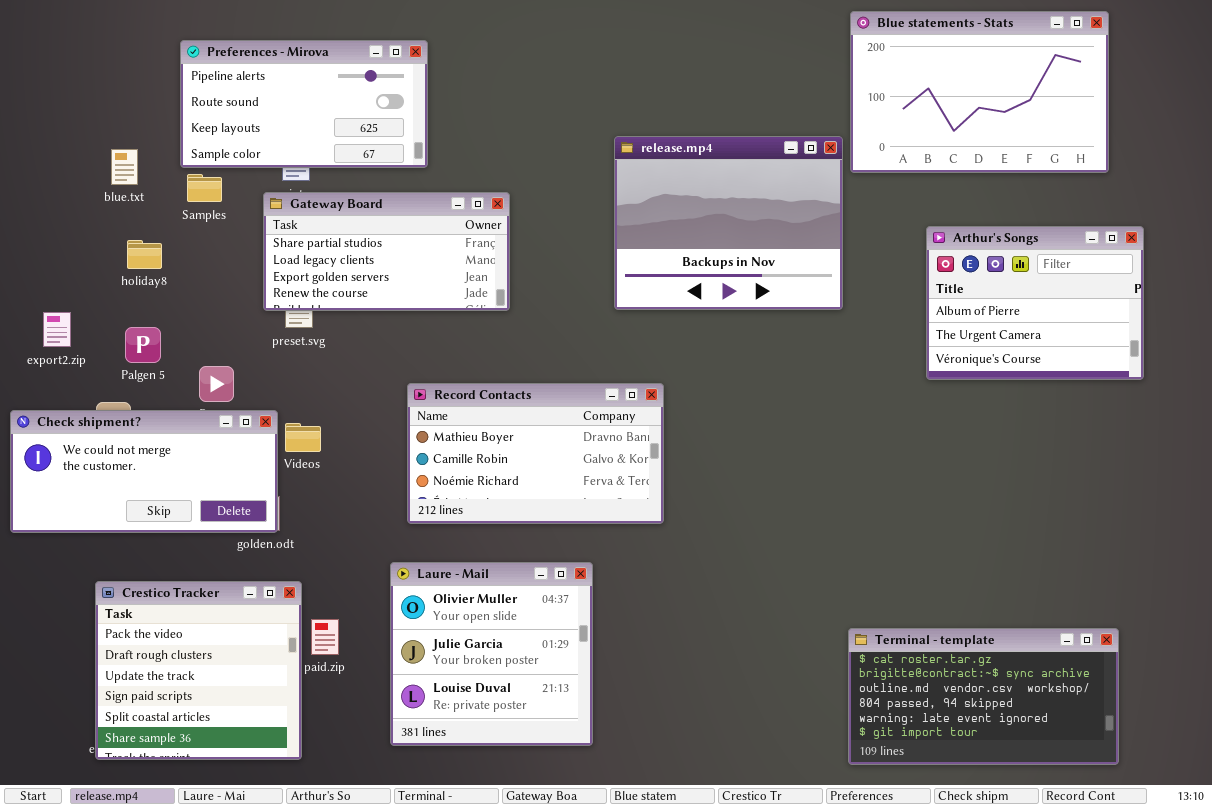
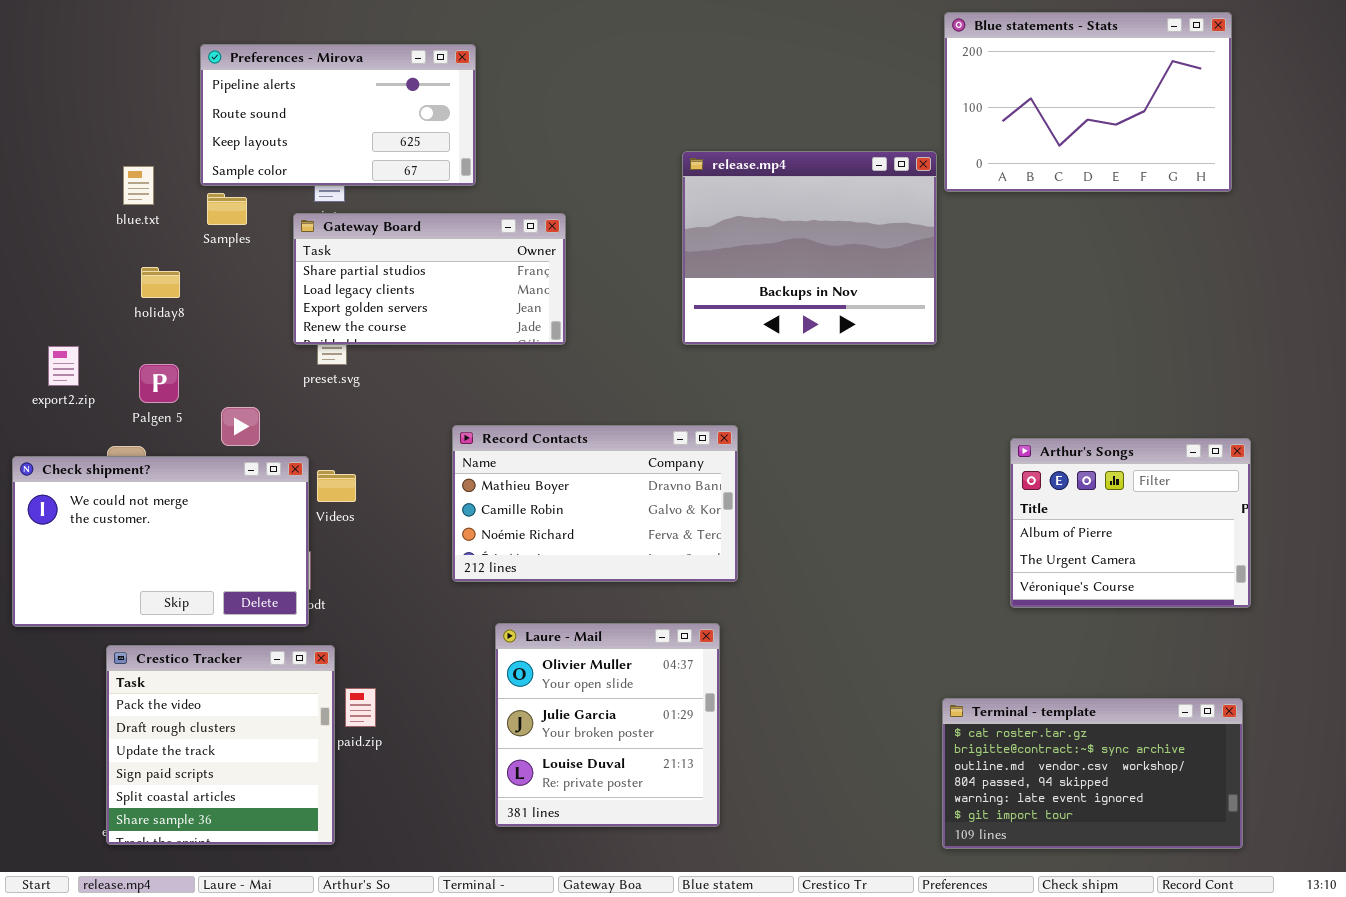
Arthur's Songs: [926,226,1144,380] -> [1010,438,1251,608], moved
Check shipment?: [10,410,278,533] -> [12,456,309,627], resized
Laure - Mail: [390,562,593,746] -> [495,623,720,827], moved

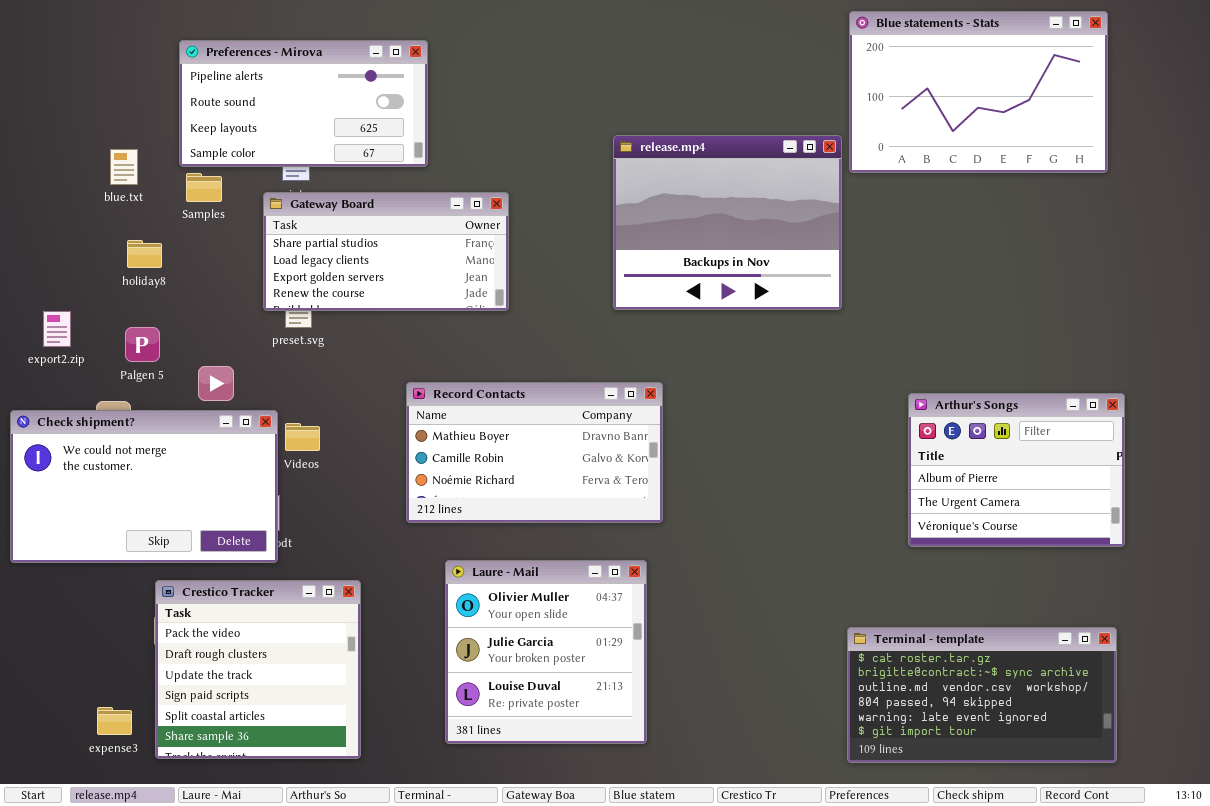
Crestico Tracker: [106,645,335,845] -> [155,580,361,759], moved

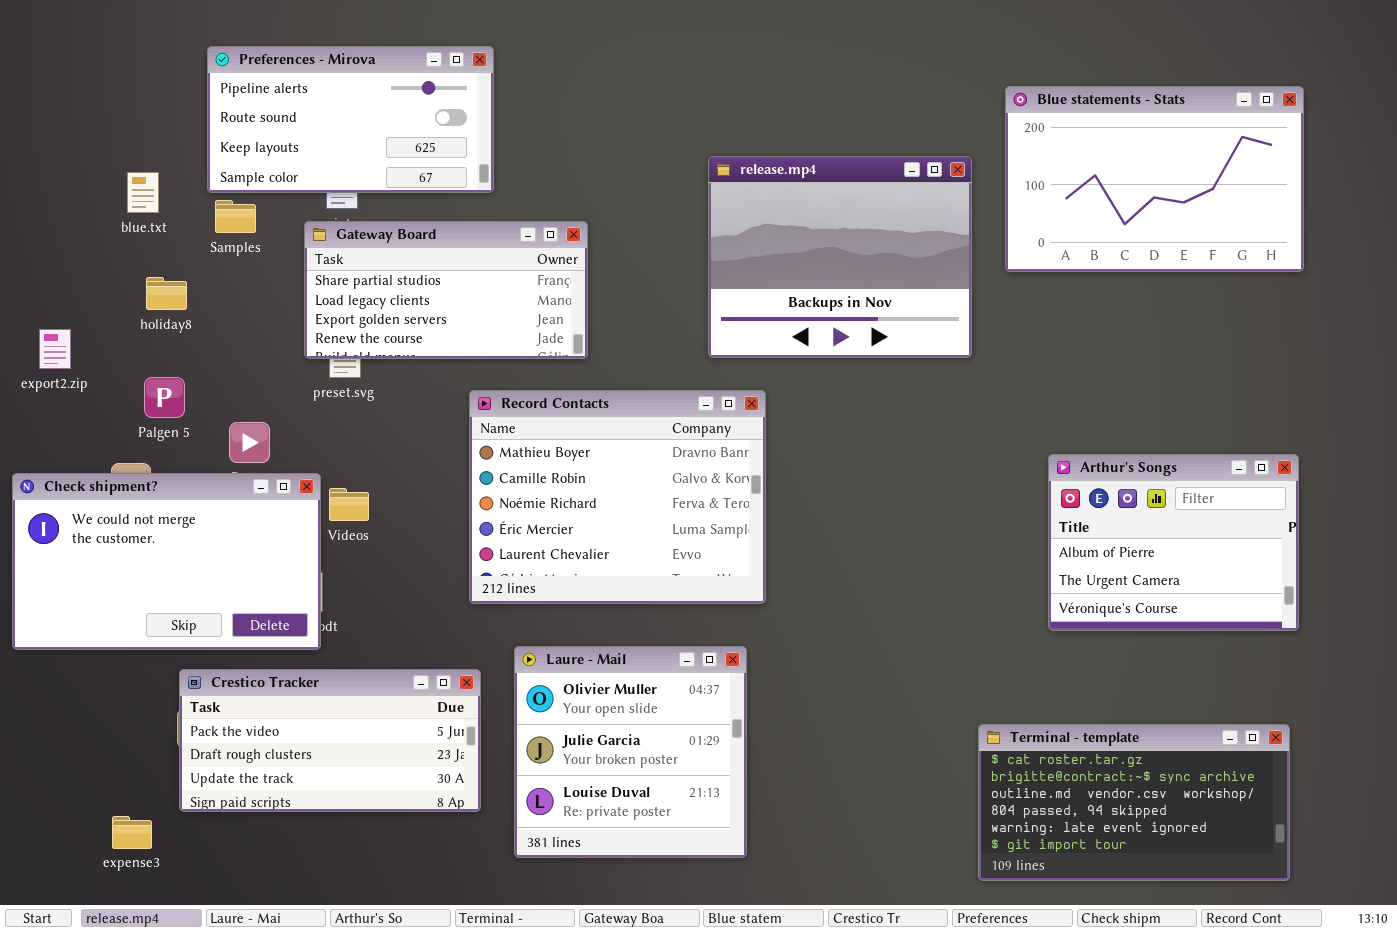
Blue statements - Stats: [849,11,1108,173] -> [1005,86,1304,272], moved
export2.zip: [43,311,71,347] -> [39,329,71,369], moved
Record Contacts: [406,382,663,523] -> [469,390,766,604], resized
Crestico Tracker: [155,580,361,759] -> [179,669,481,812], resized

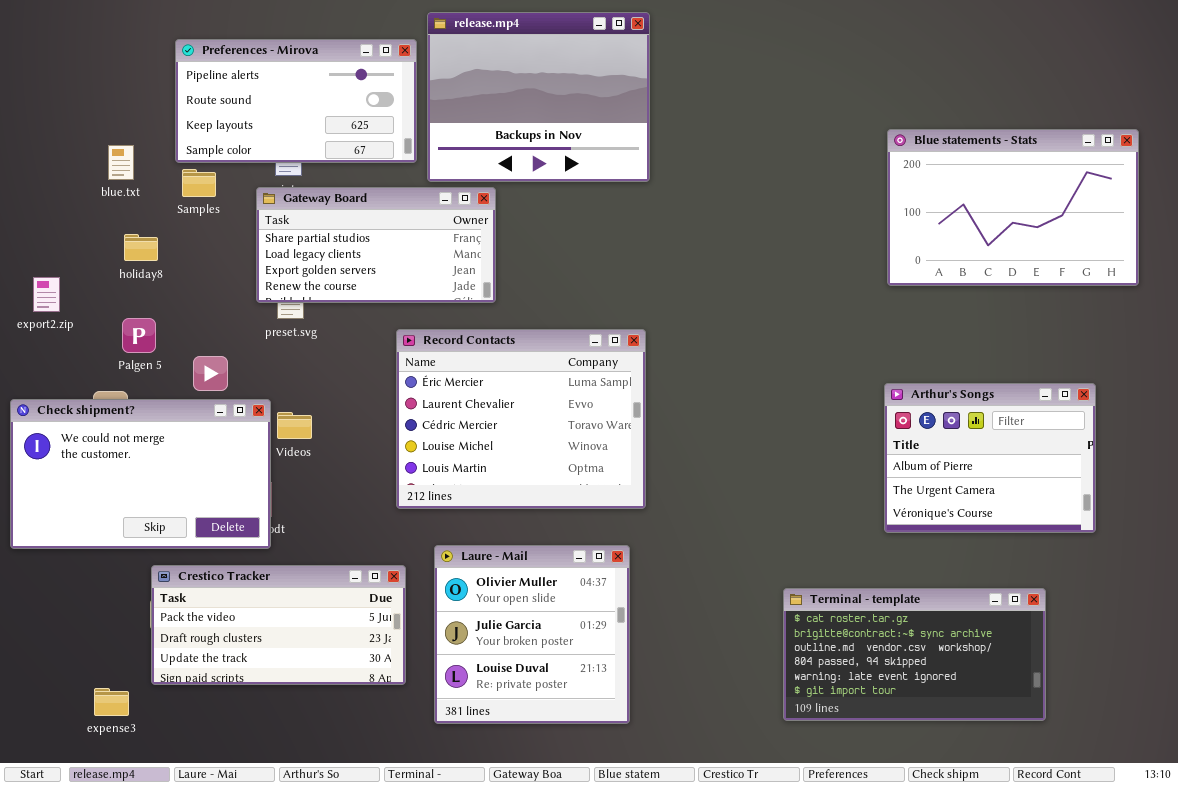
Blue statements - Stats: [1005,86,1304,272] -> [887,129,1139,286], moved
release.mp4: [708,156,972,358] -> [427,12,650,182], moved
Record Contacts: [469,390,766,604] -> [396,329,646,509], scrolled down 3 rows
Terminal - template: [978,724,1290,881] -> [783,588,1046,721], moved

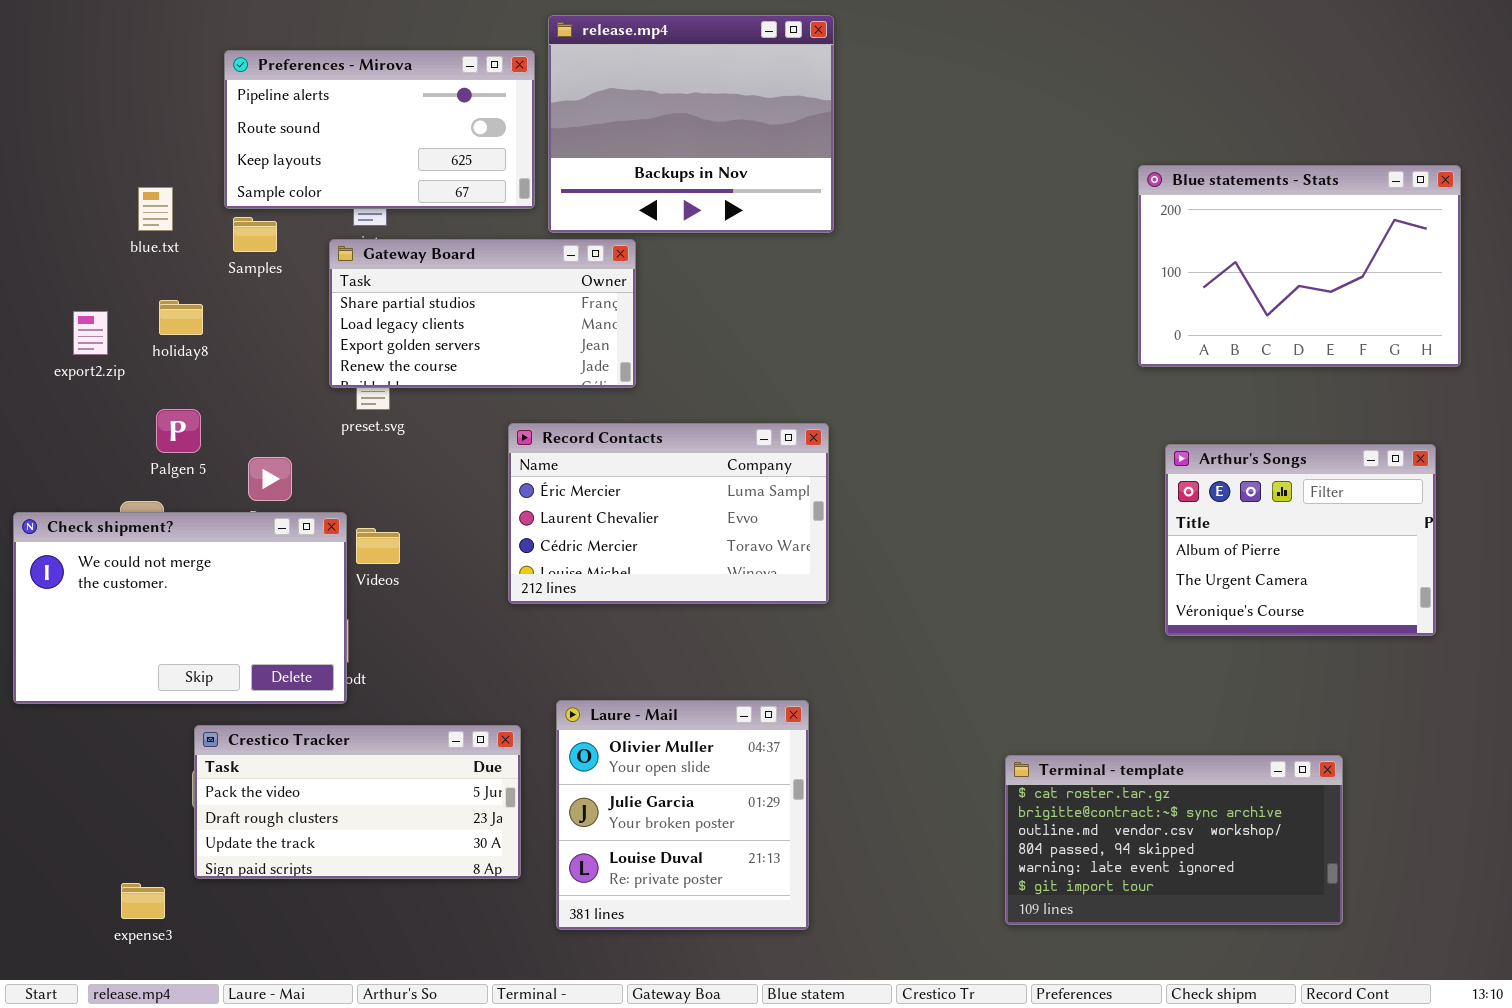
export2.zip: [33,277,60,312] -> [73,311,108,355], moved
Record Contacts: [396,329,646,509] -> [508,423,829,604], resized
Arthur's Songs: [884,383,1096,533] -> [1165,444,1436,636], moved

